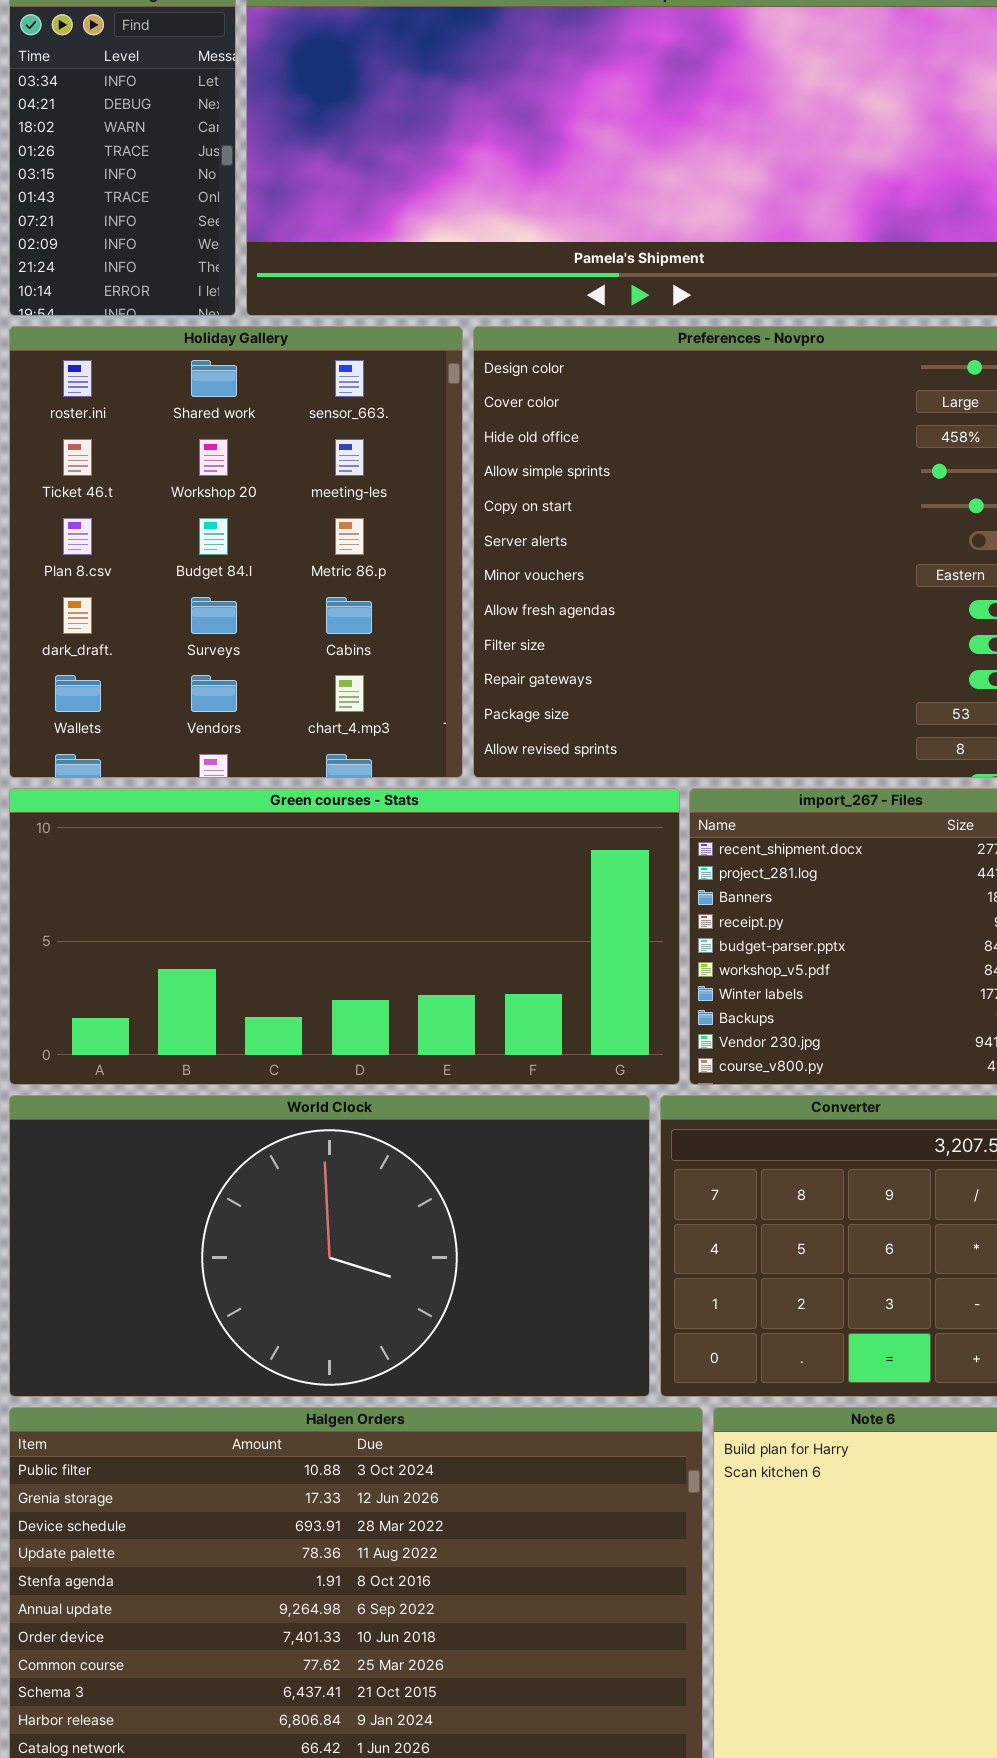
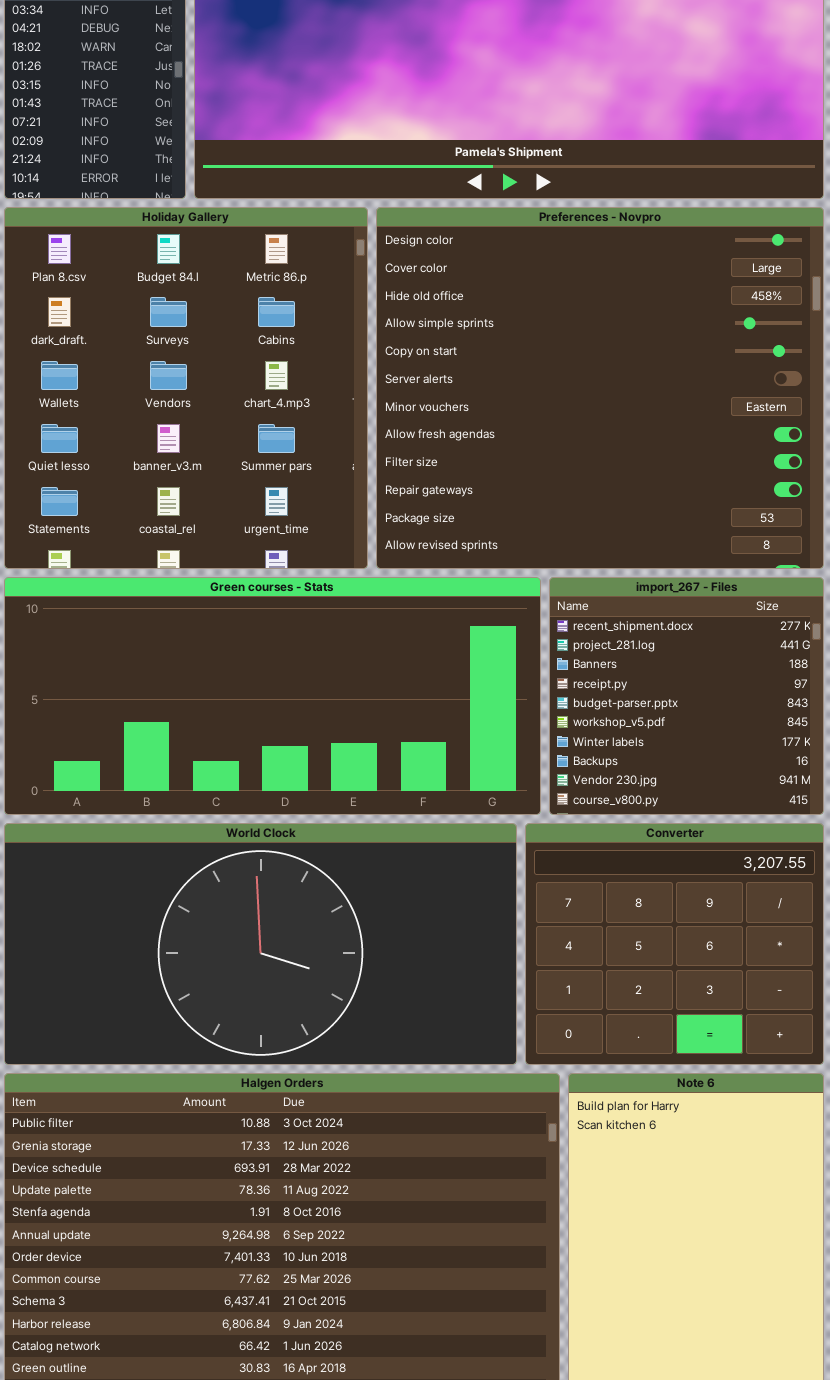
Holiday Gallery: [9,326,463,778] -> [4,207,368,569], scrolled down 2 rows

